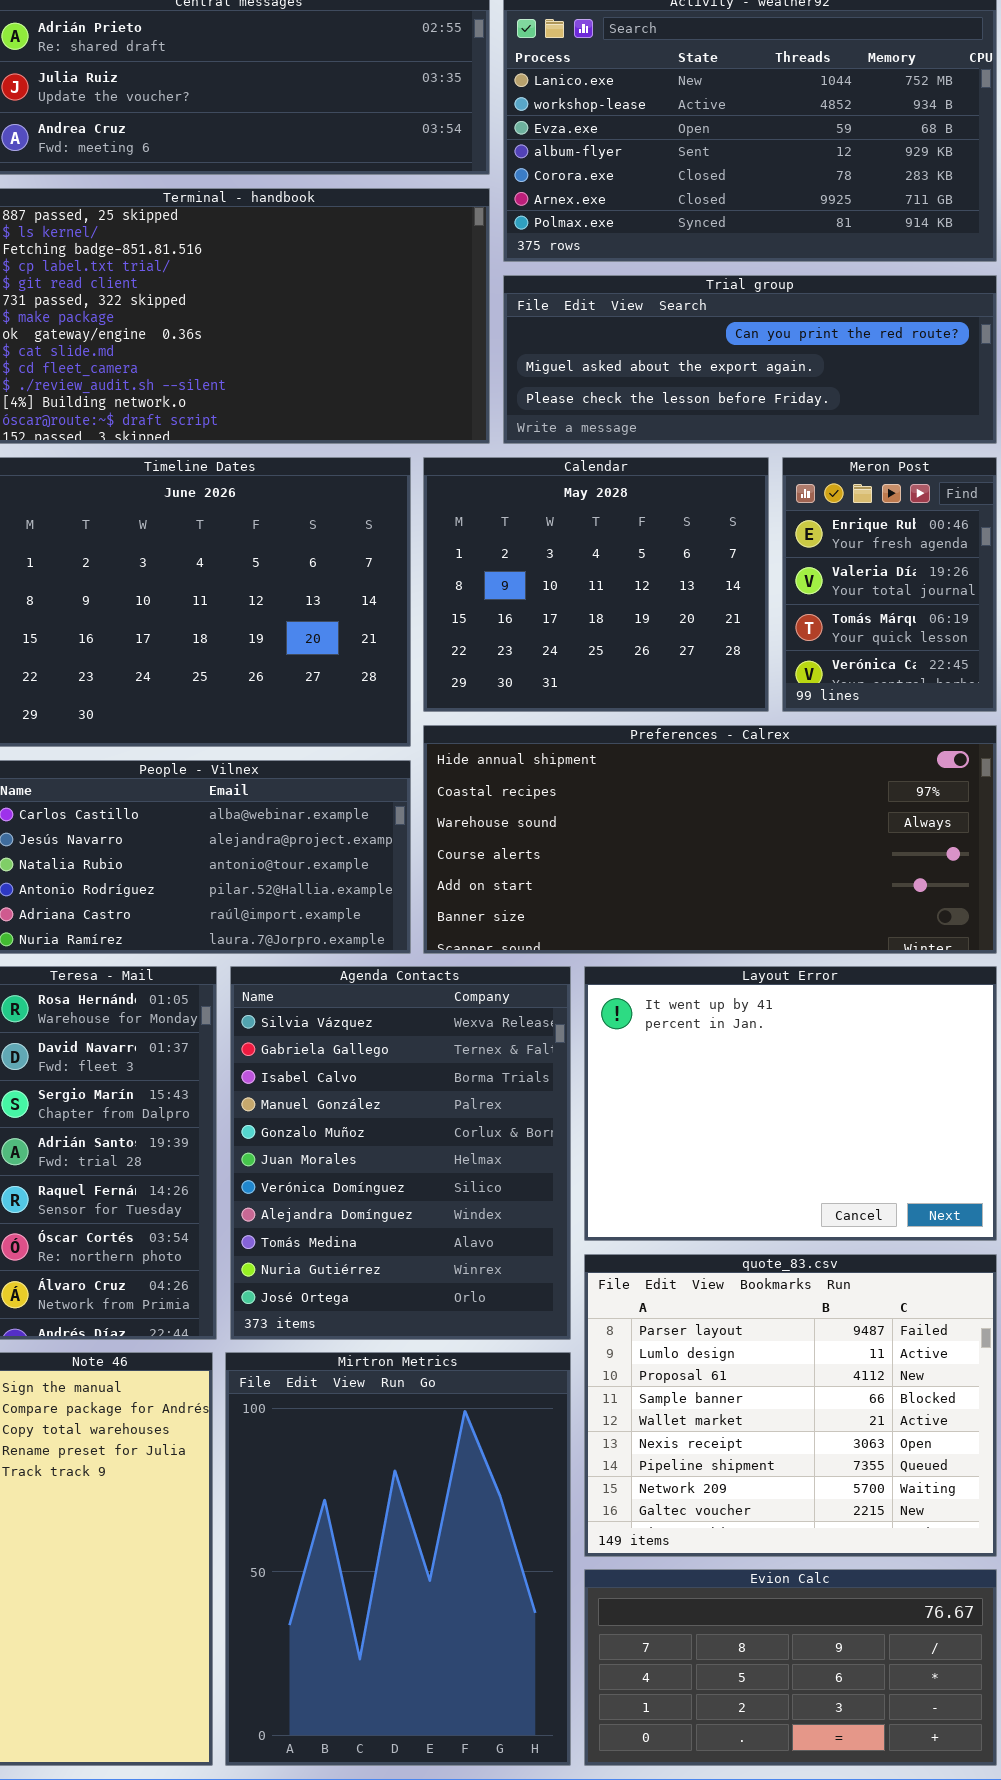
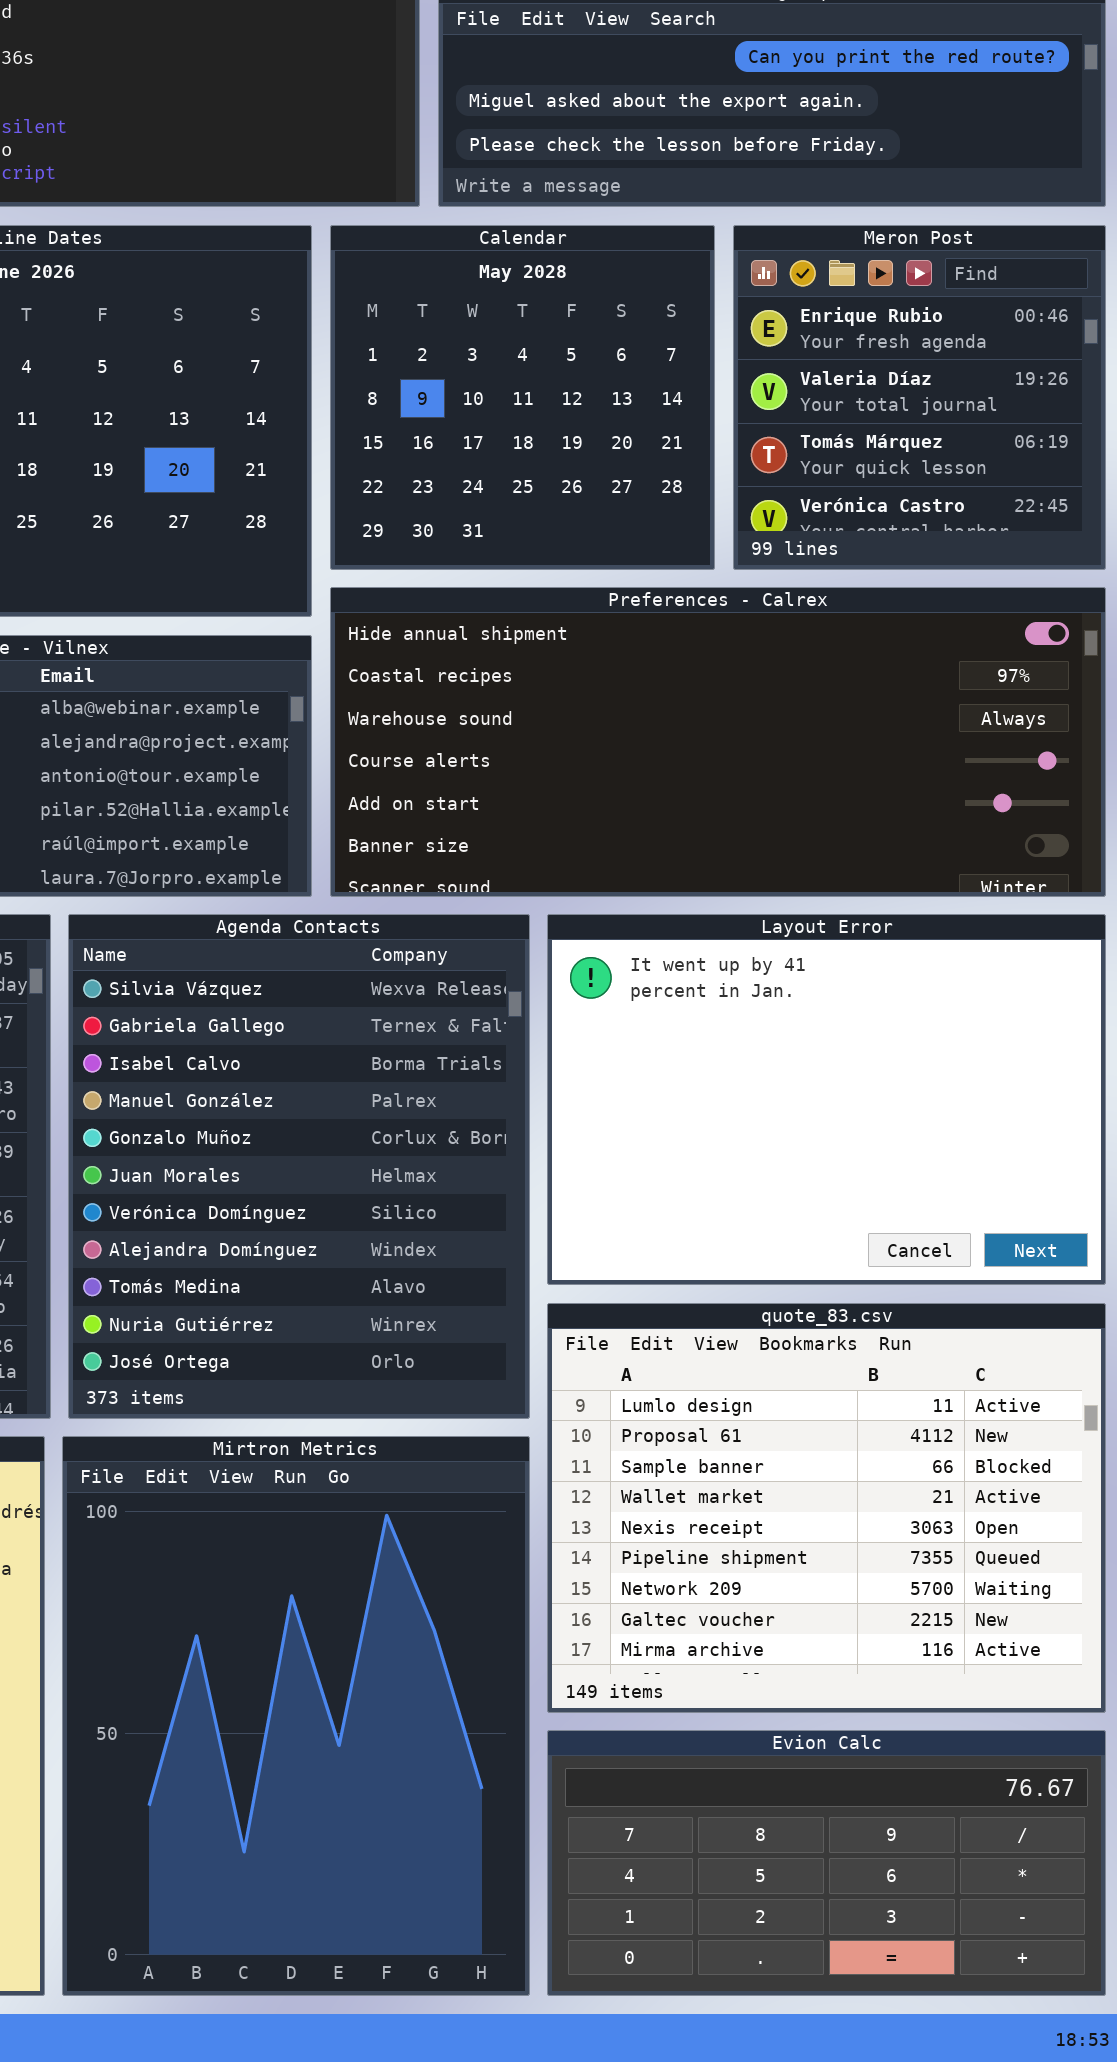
Calendar: [423,457,769,712] -> [330,225,715,570], resized
Meron Post: [782,457,997,712] -> [733,225,1106,570], resized
quote_83.csv: [584,1254,997,1557] -> [547,1303,1106,1713], scrolled down 1 row

